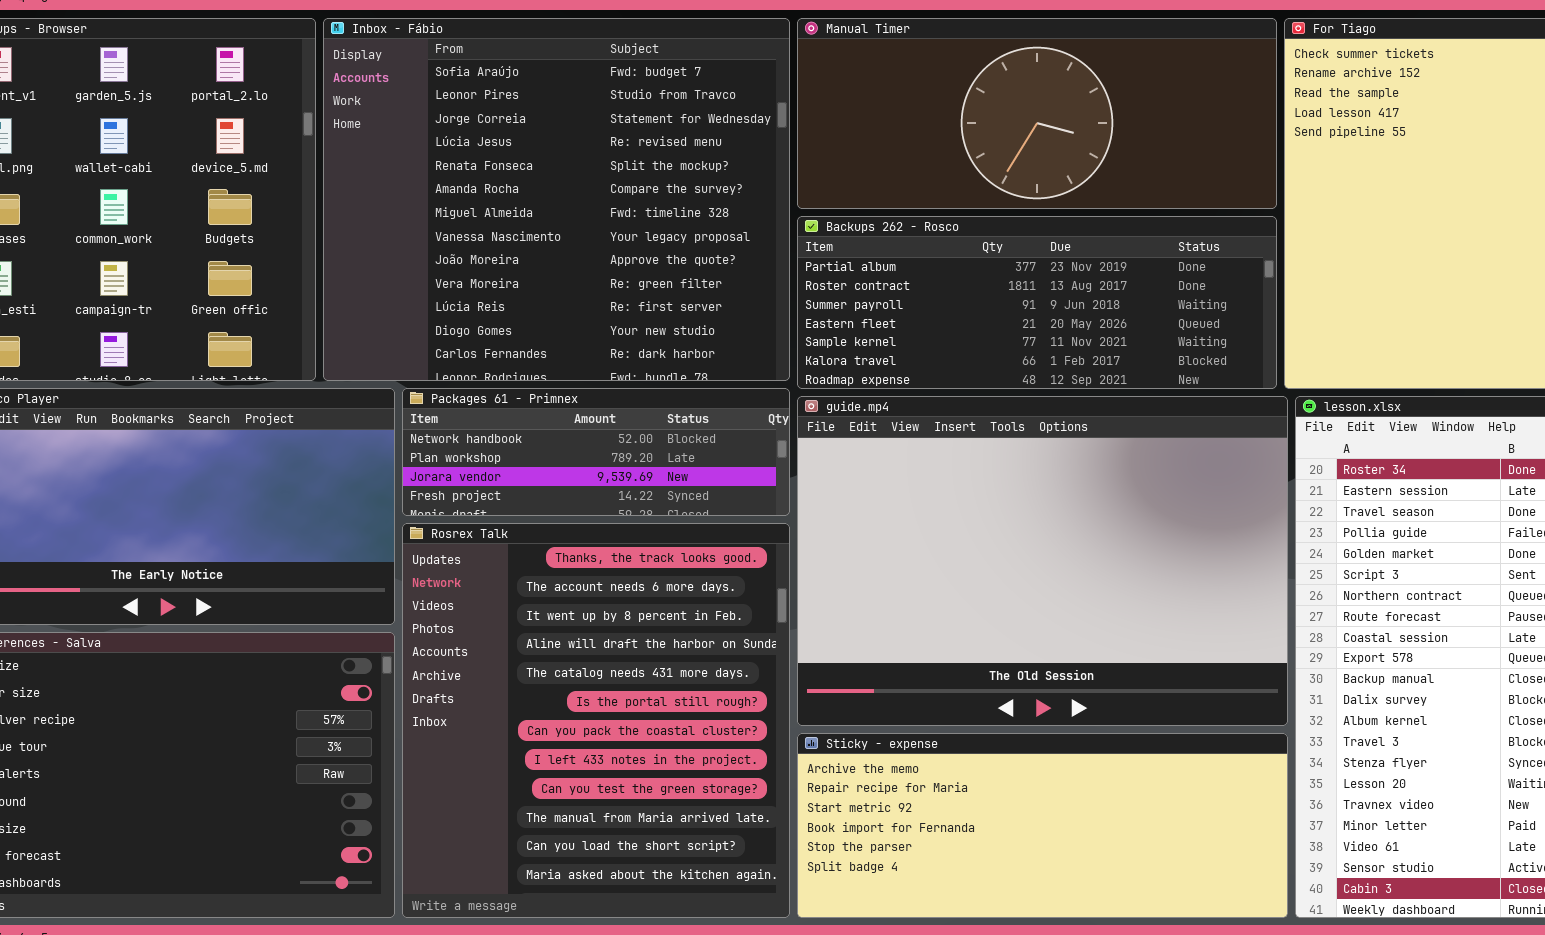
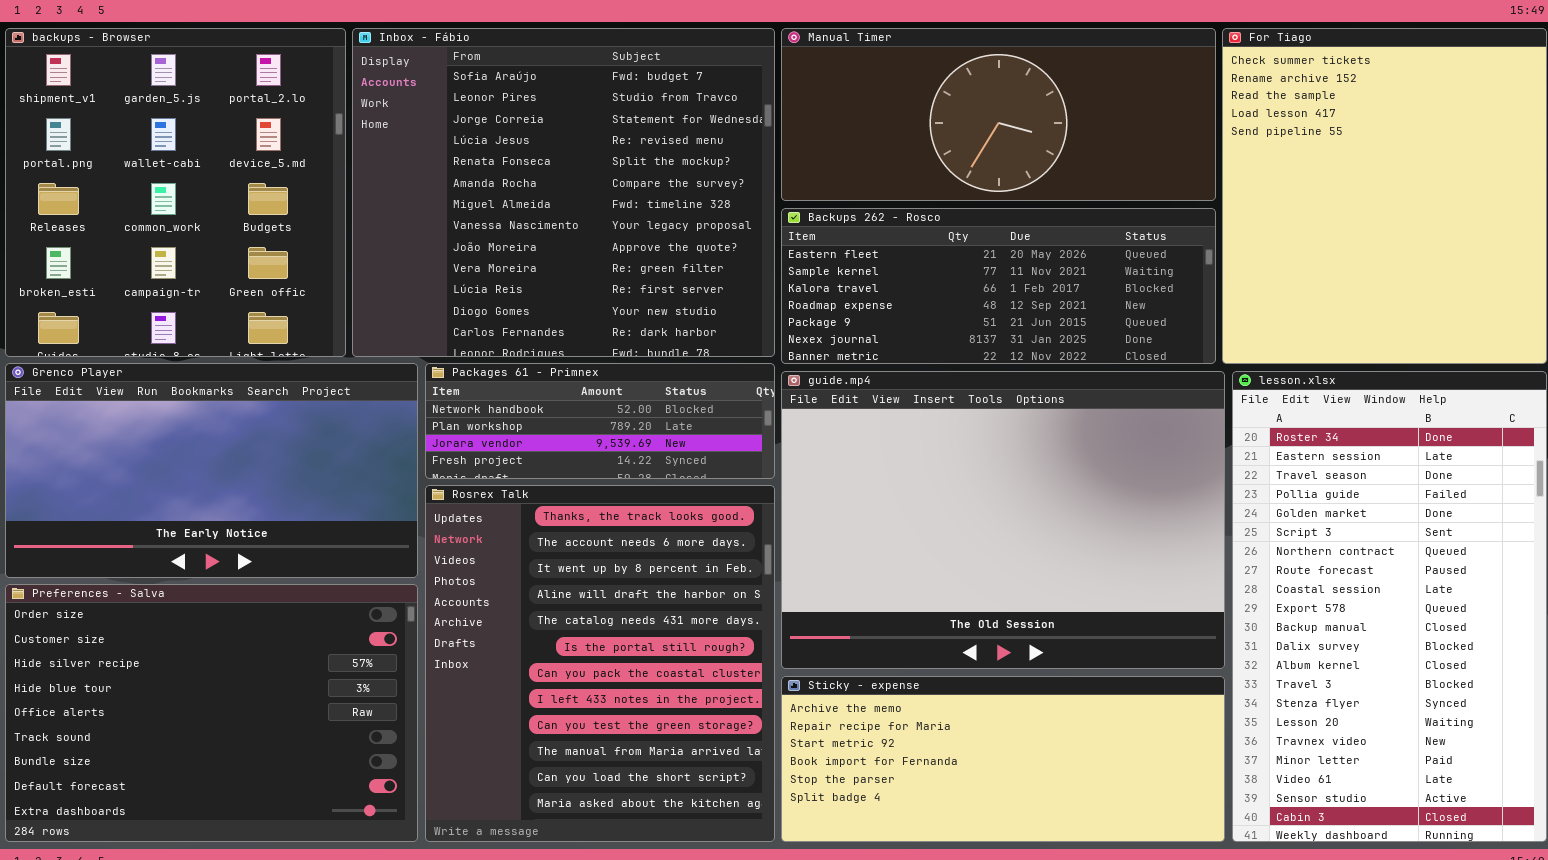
Backups 262 - Rosco: [797,216,1277,389] -> [781,208,1216,364], scrolled down 3 rows

